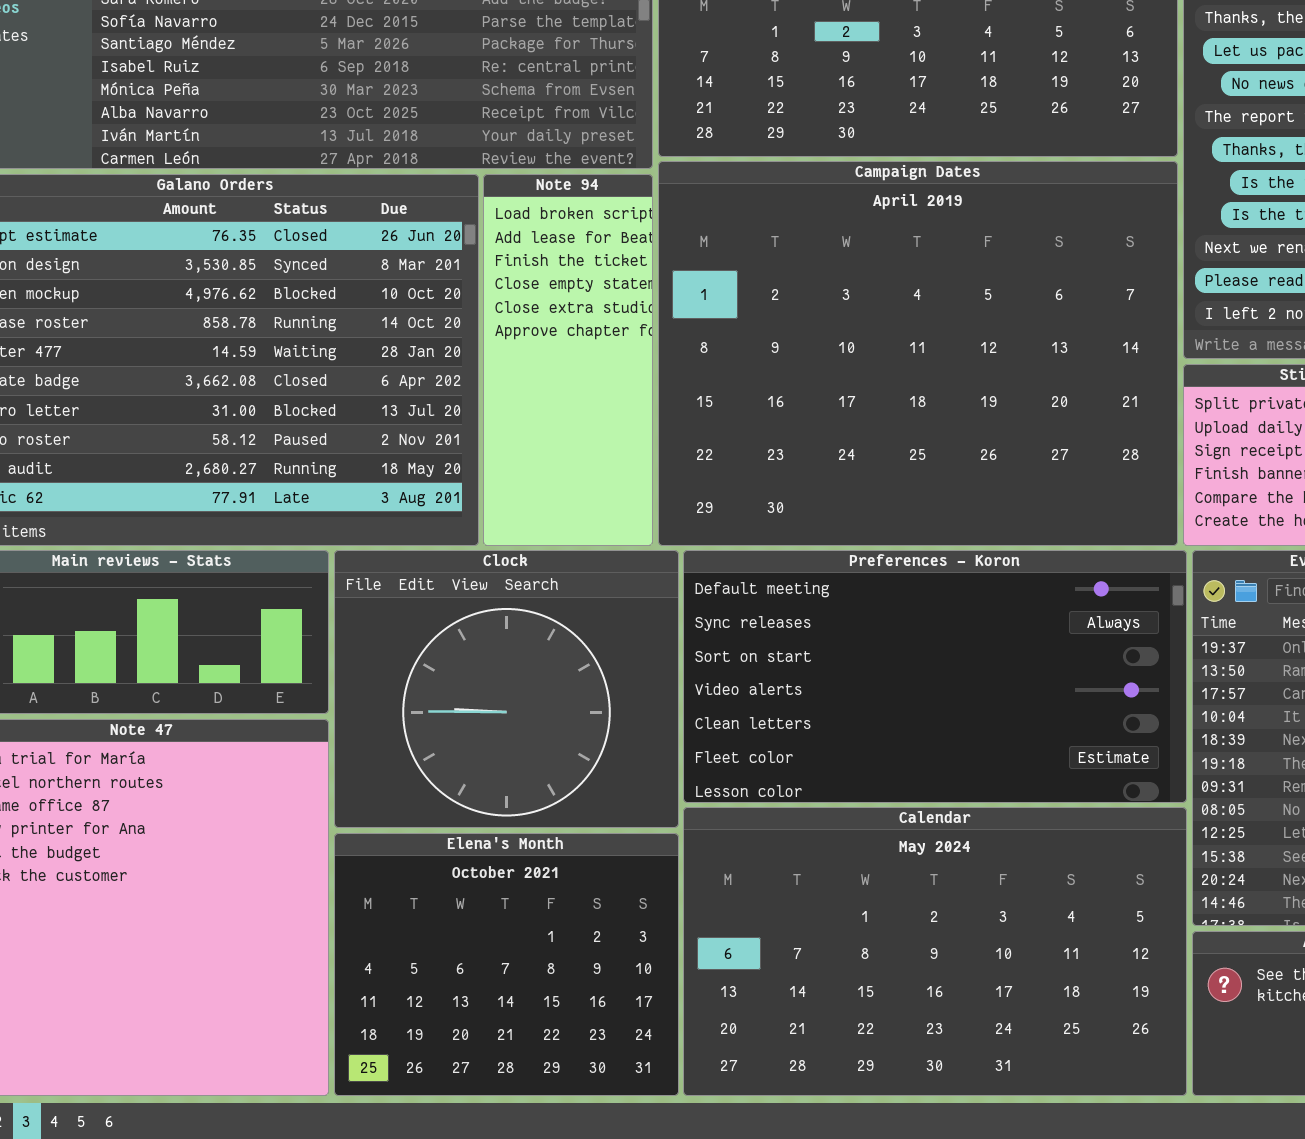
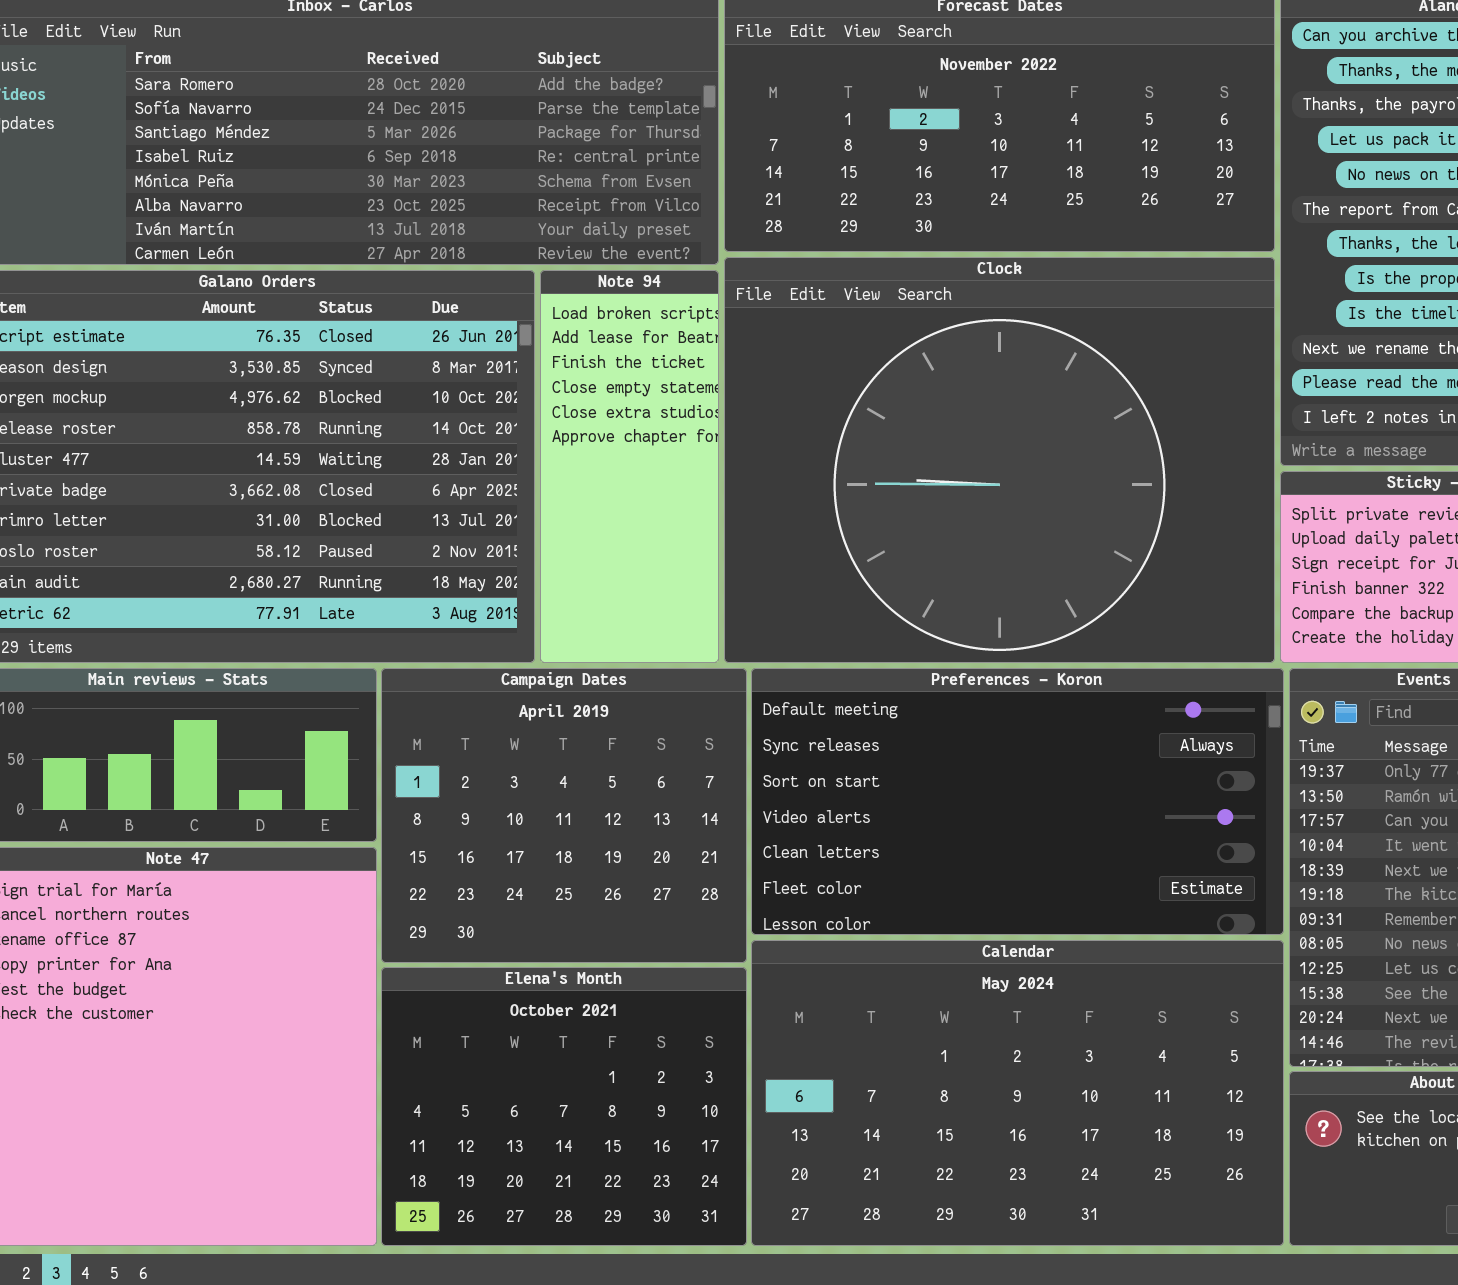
Campaign Dates: [658,161,1178,546] -> [381,668,747,963], moved, resized
Clock: [334,550,679,828] -> [724,257,1275,663], moved, resized

